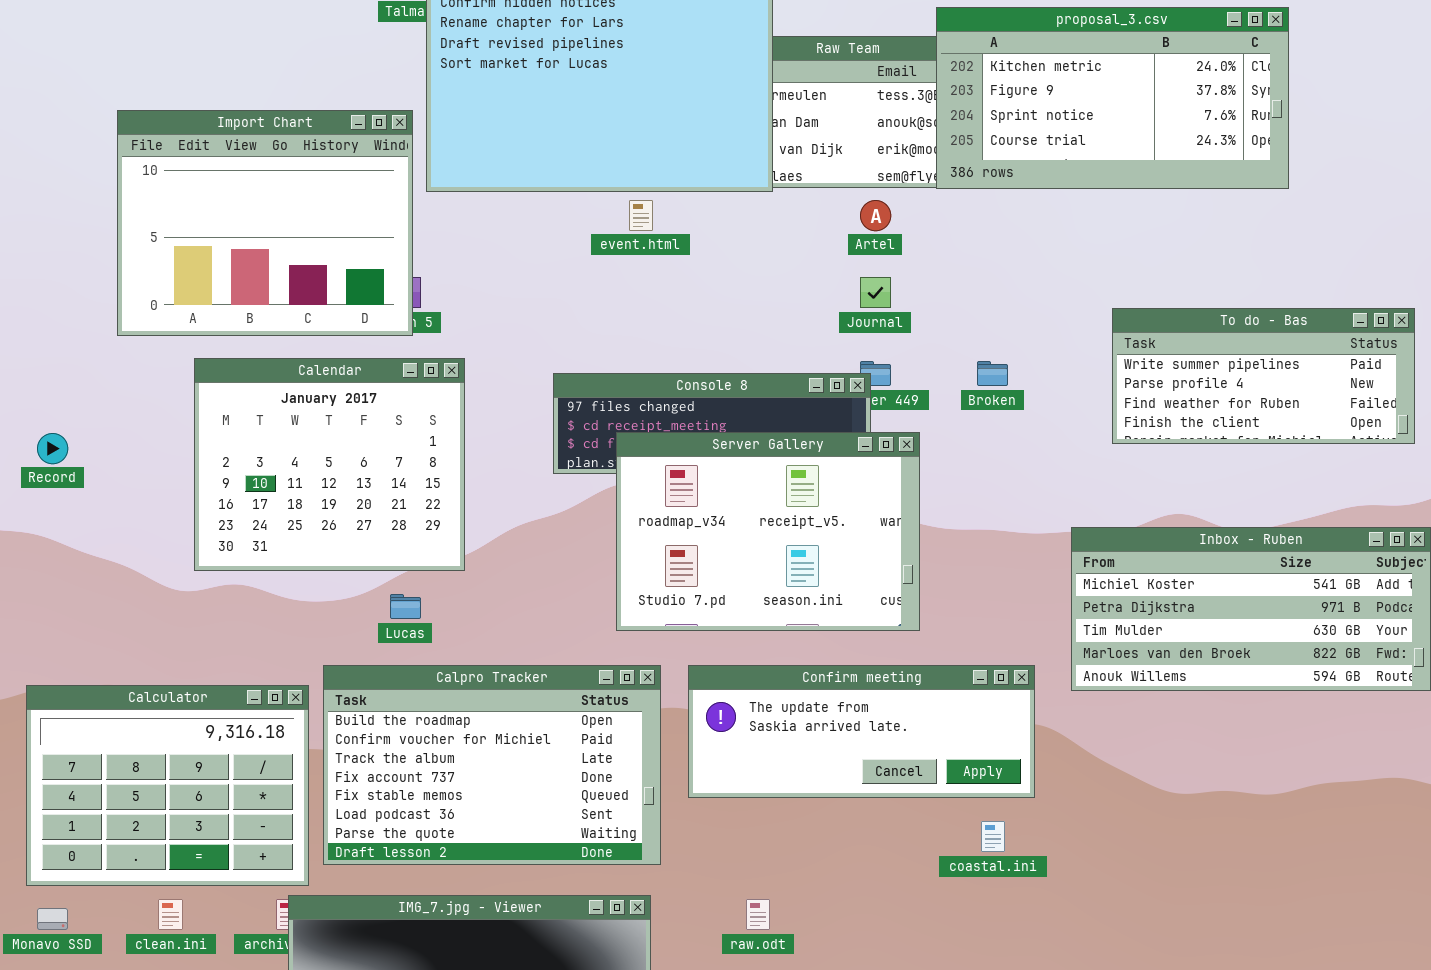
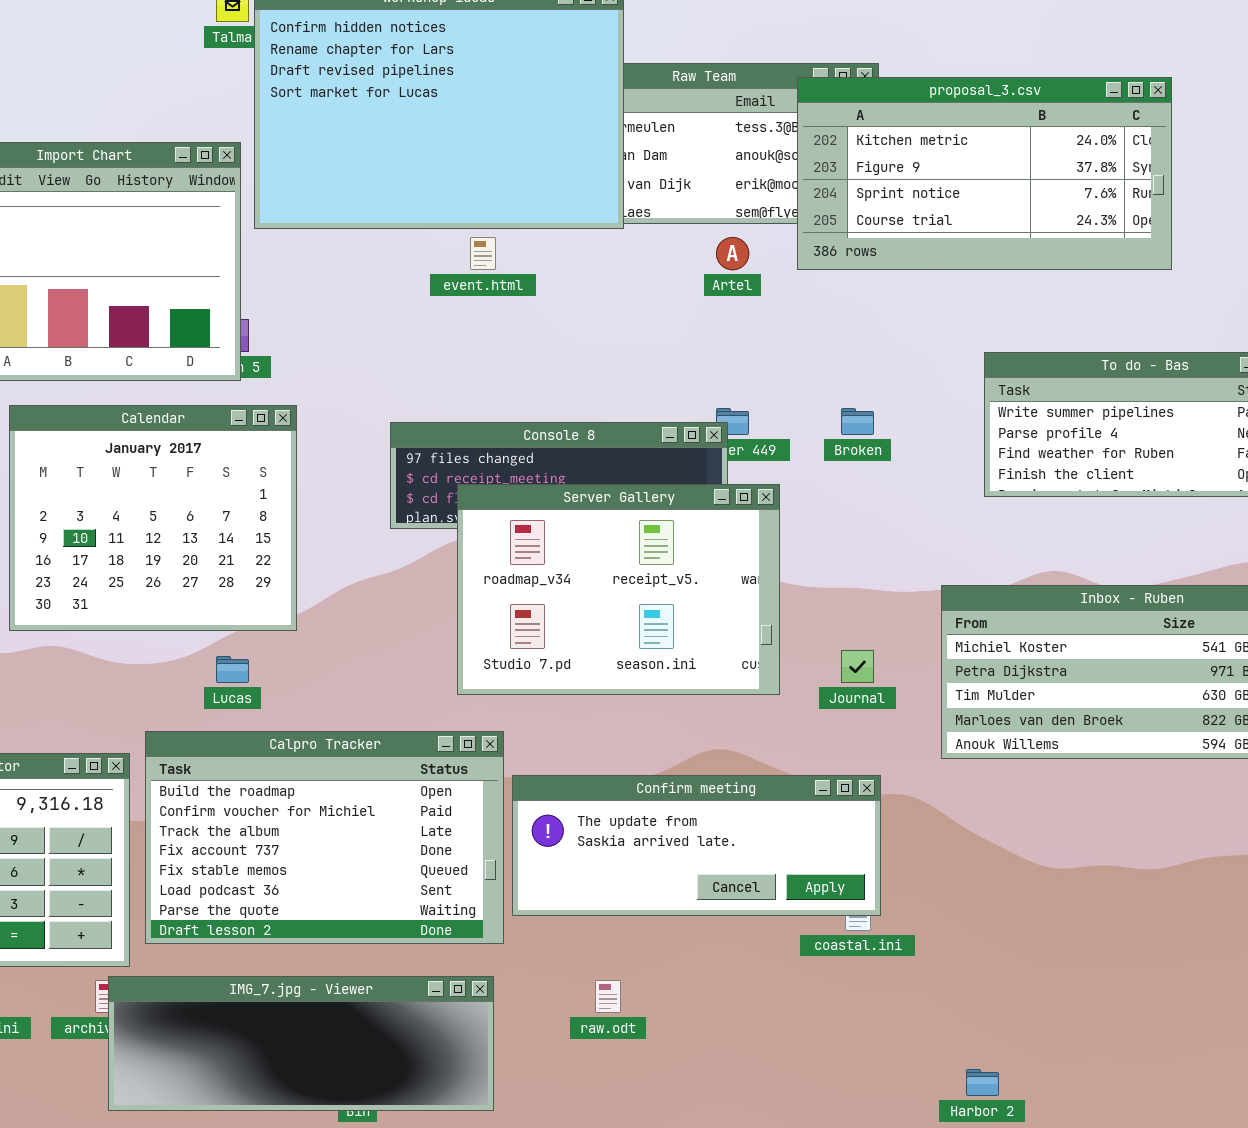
proposal_3.csv: [936,7,1289,189] -> [797,77,1172,270], moved
Journal: [860,277,891,308] -> [841,650,874,683], moved
Confirm meeting: [688,665,1035,798] -> [512,775,881,916], moved

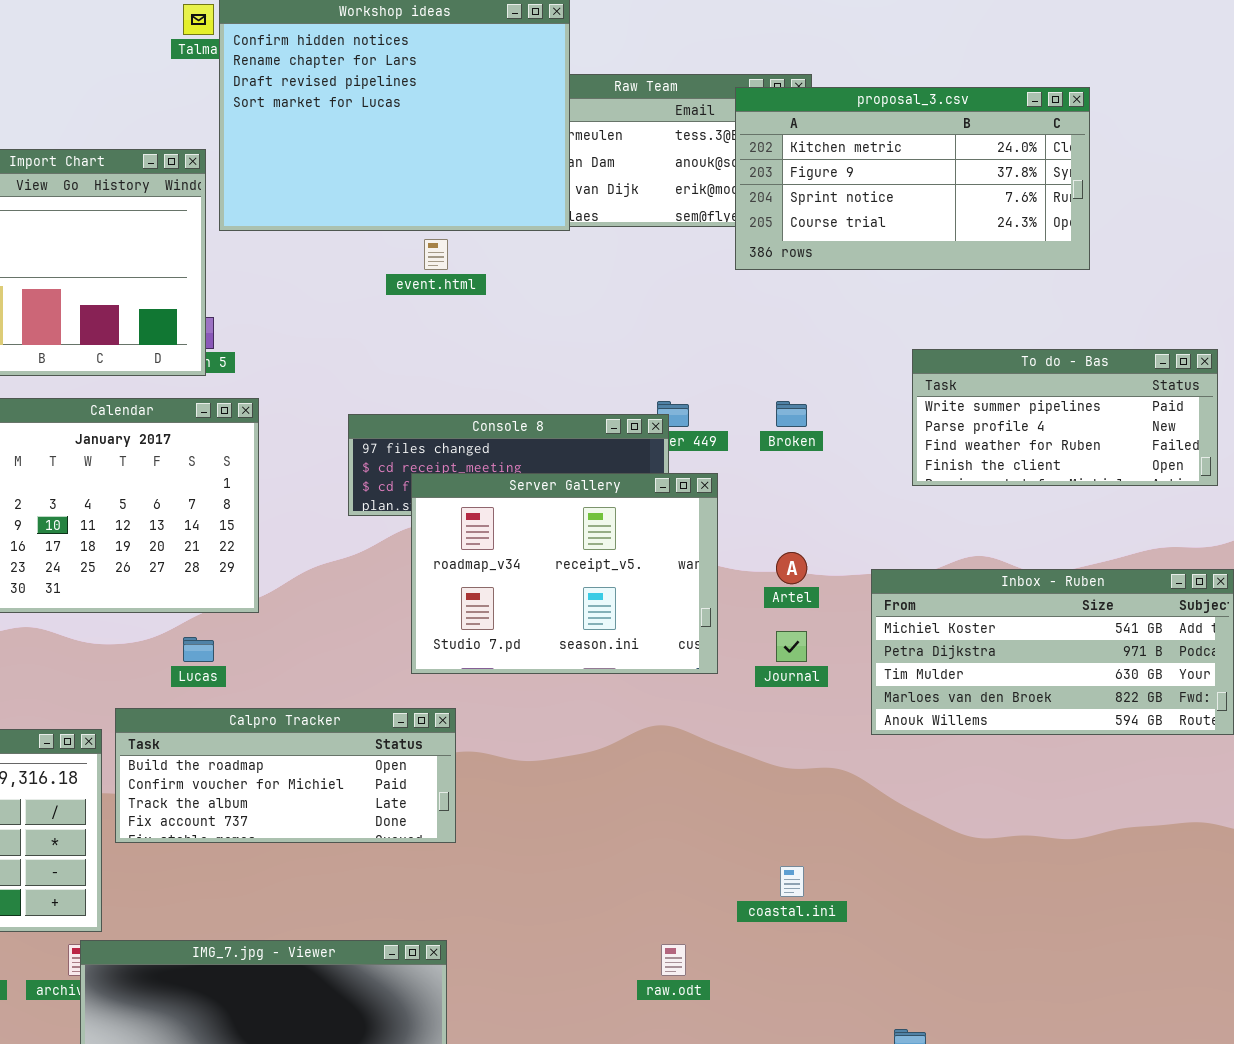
Artel: [716,237,749,270] -> [776,552,807,584], moved
Calpro Tracker: [145,731,504,944] -> [115,708,456,843], resized
Confirm meeting: [512,775,881,916] -> none, closed
raw.odt: [595,980,621,1013] -> [661,944,686,976], moved

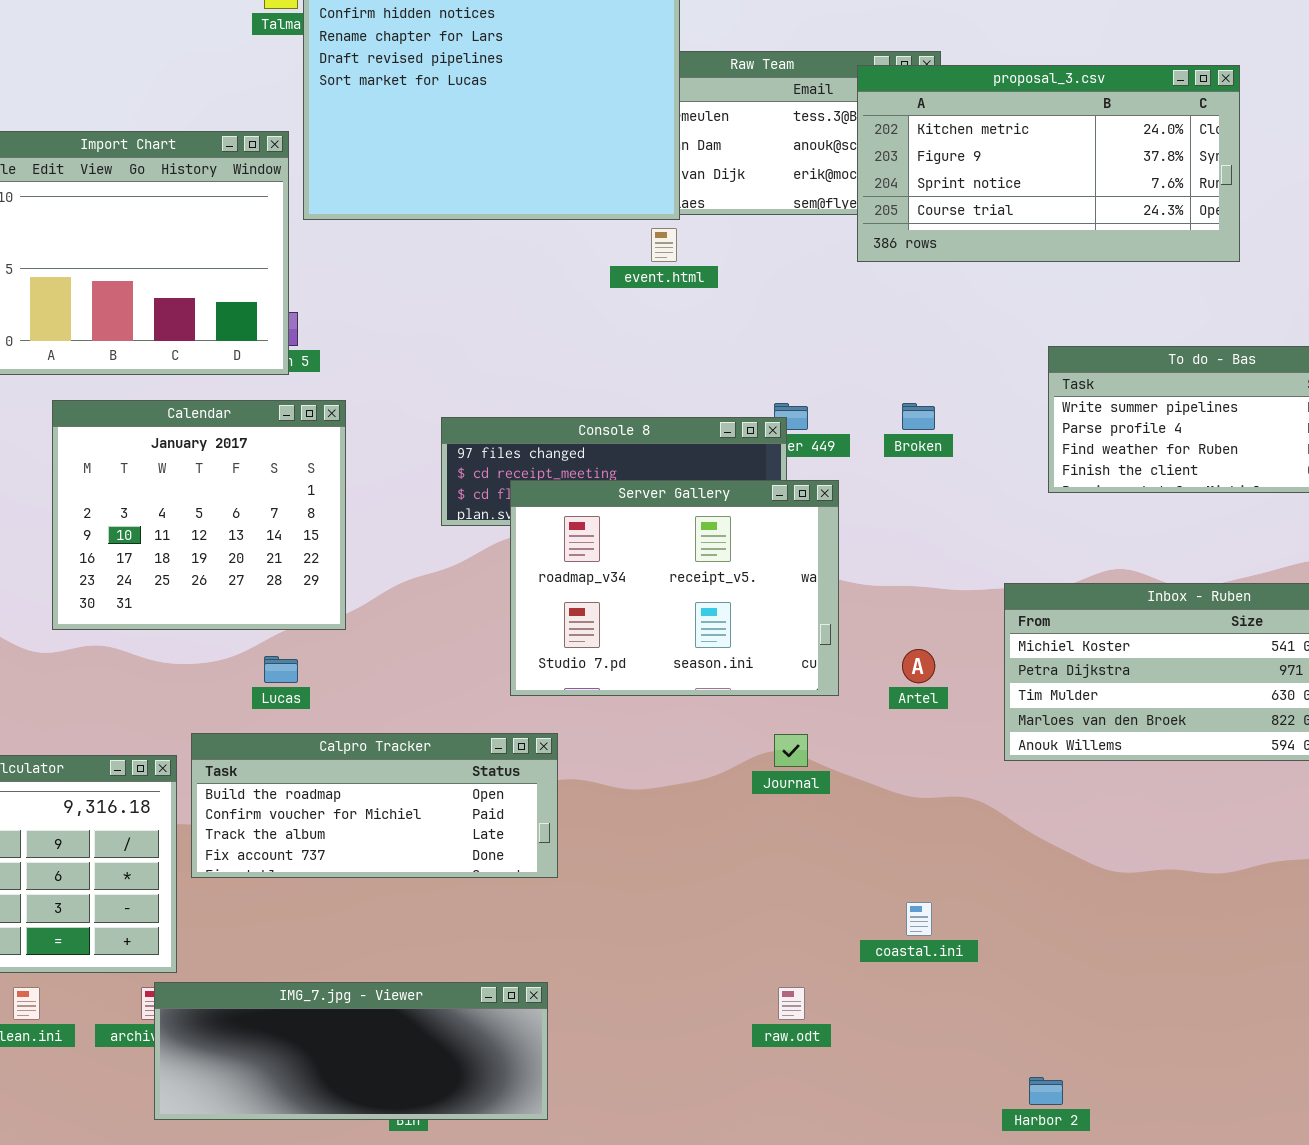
event.html: [424,239,448,270] -> [651,228,677,262], moved
Artel: [776,552,807,584] -> [902,649,935,683], moved
Journal: [776,631,807,662] -> [774,734,808,767], moved

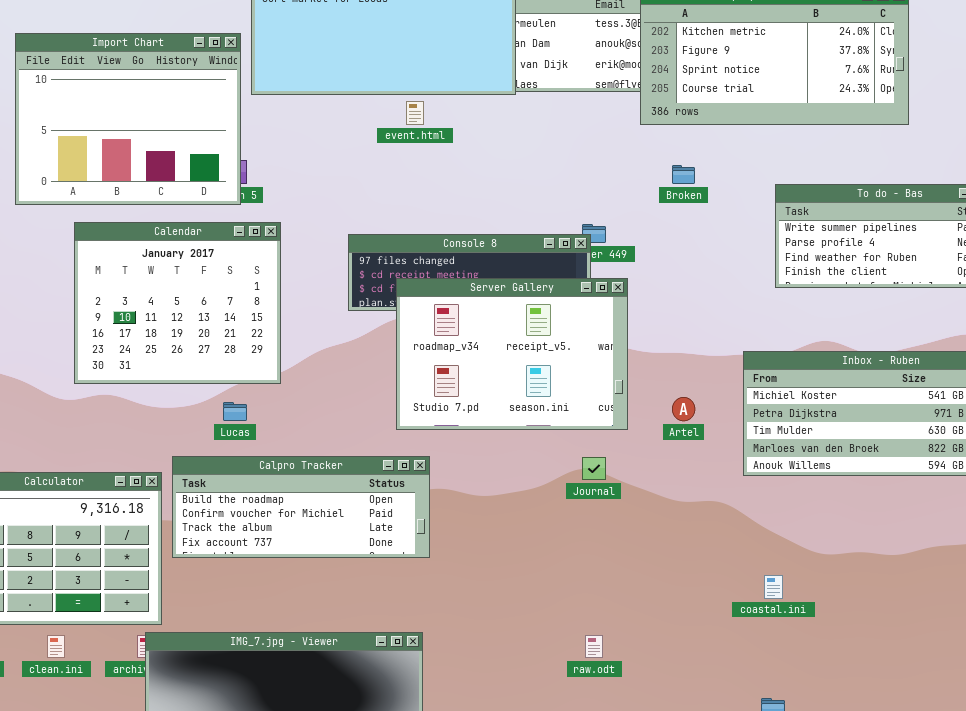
event.html: [651,228,677,262] -> [406,101,424,125], moved
Broken: [902,403,935,430] -> [672,165,695,184], moved
coastal.ini: [906,902,932,936] -> [764,575,783,599], moved

